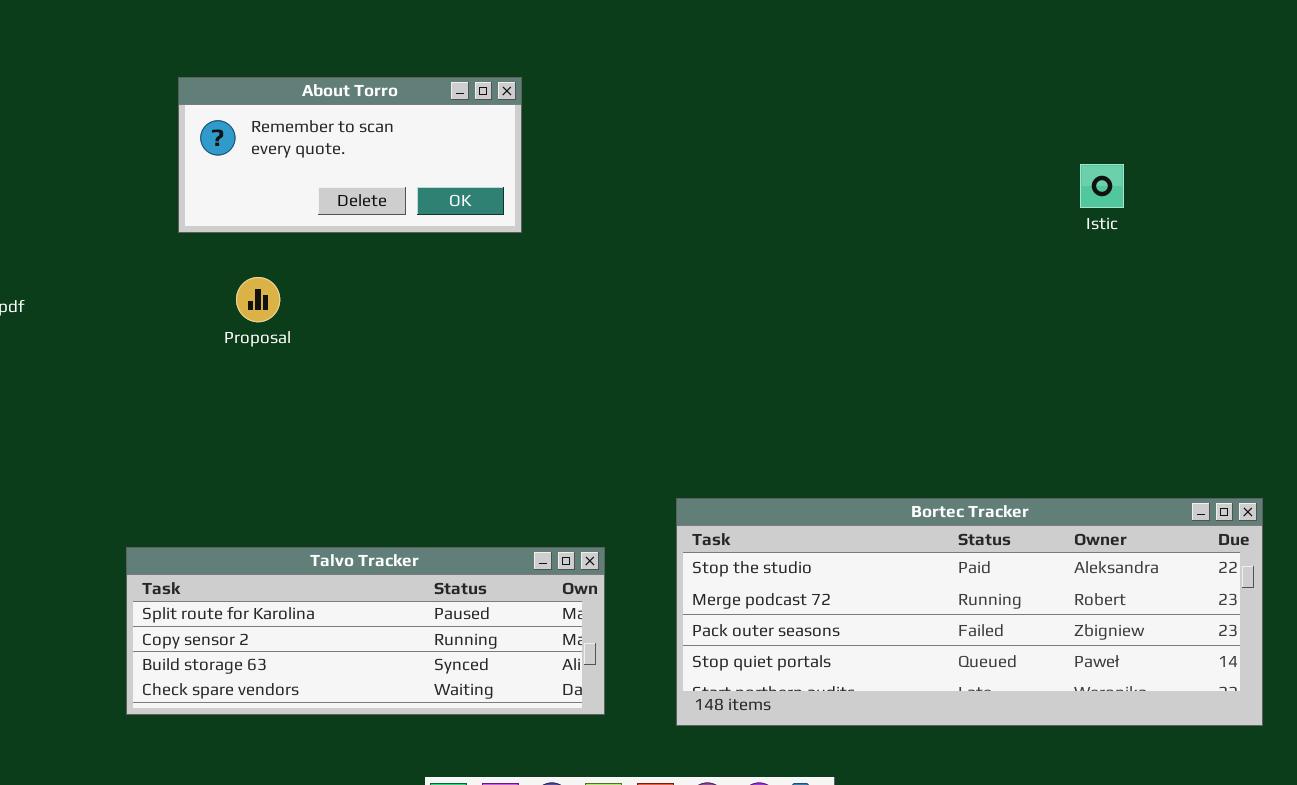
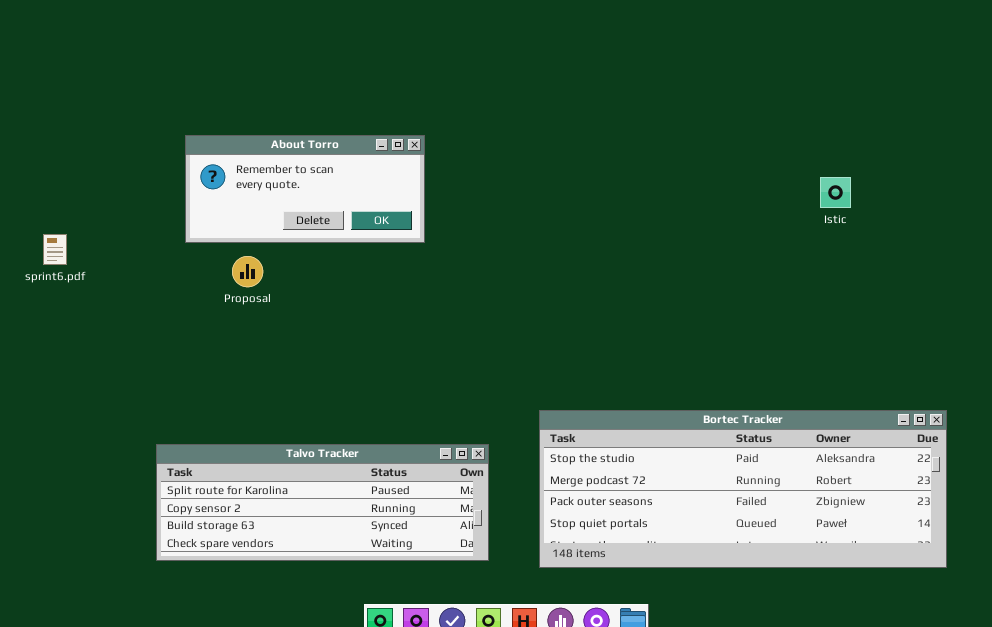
About Torro: [178,77,522,233] -> [185,135,425,243], moved

